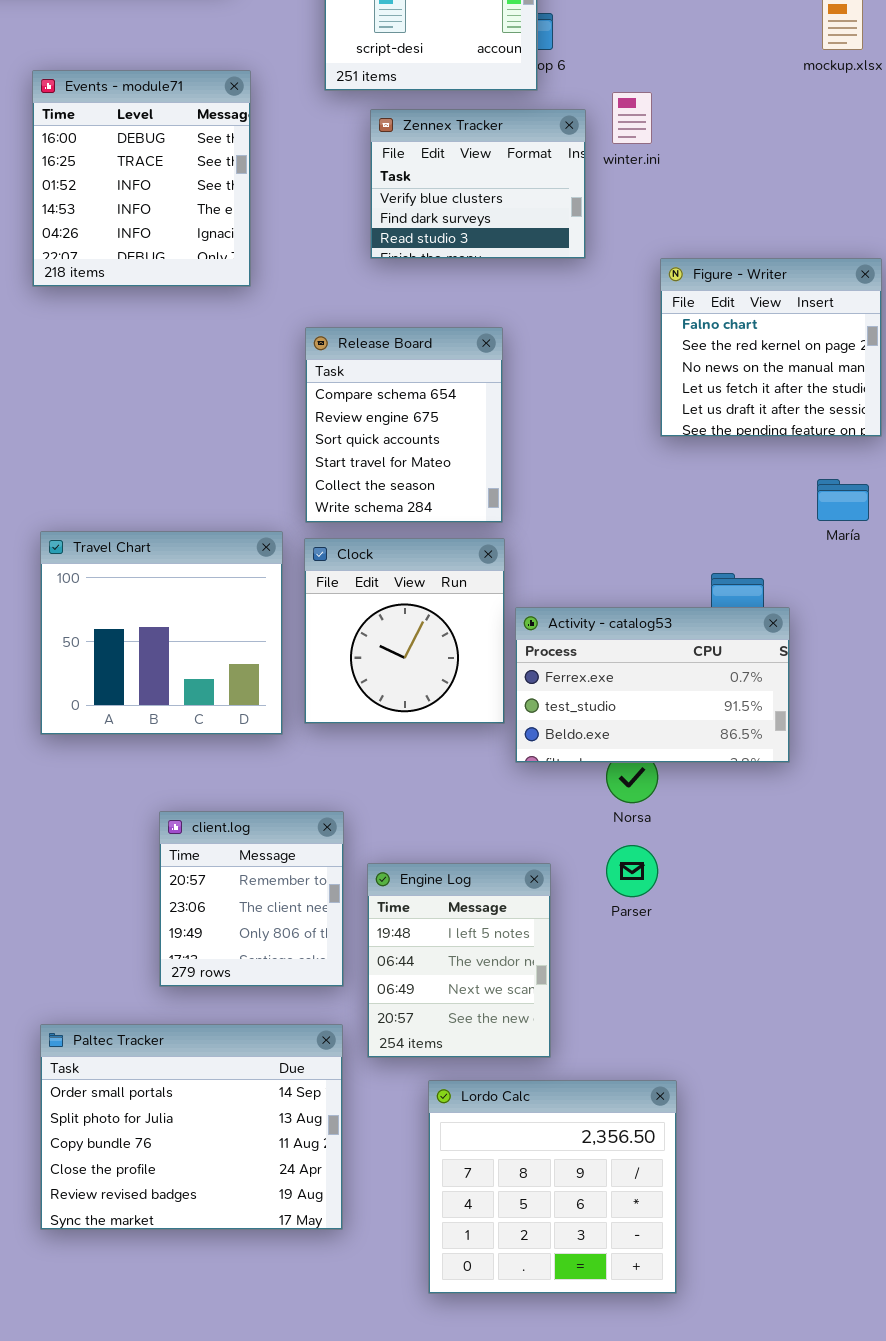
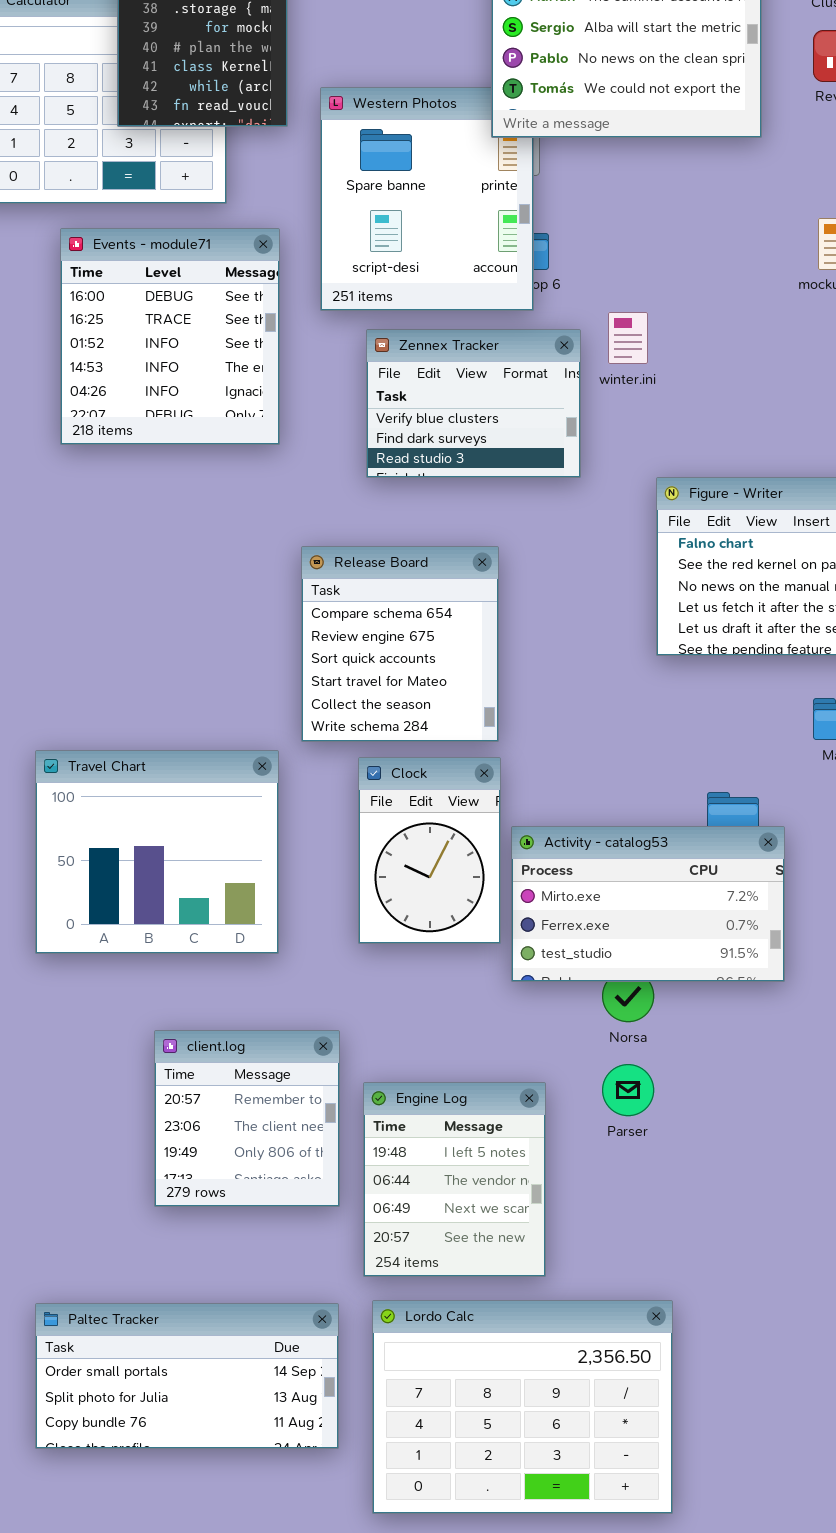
Events - module71: [32,70,251,287] -> [60,228,280,445], moved
Clock: [304,538,505,724] -> [358,757,501,944], resized
Activity - catalog53: [515,607,790,763] -> [511,826,785,982], scrolled up 1 row
Paltec Tracker: [40,1024,343,1230] -> [35,1303,339,1449], resized
Lordo Calc: [428,1080,677,1294] -> [372,1300,673,1514], resized

